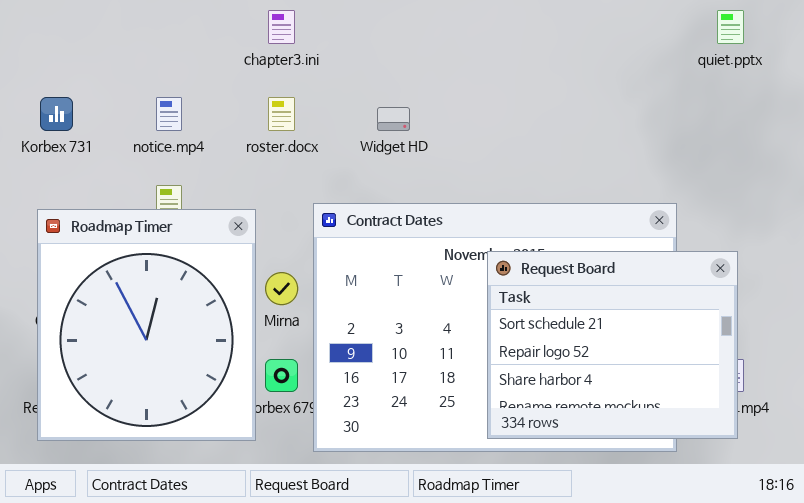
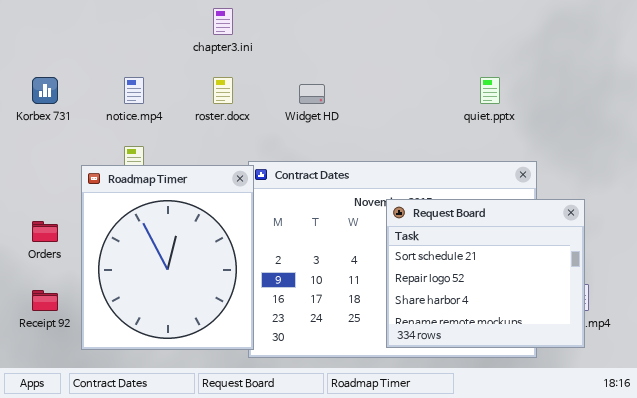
quiet.pptx: [717,10,744,44] -> [480,77,500,104], moved
Roadmap Timer: [37,209,256,441] -> [81,165,254,350], moved

